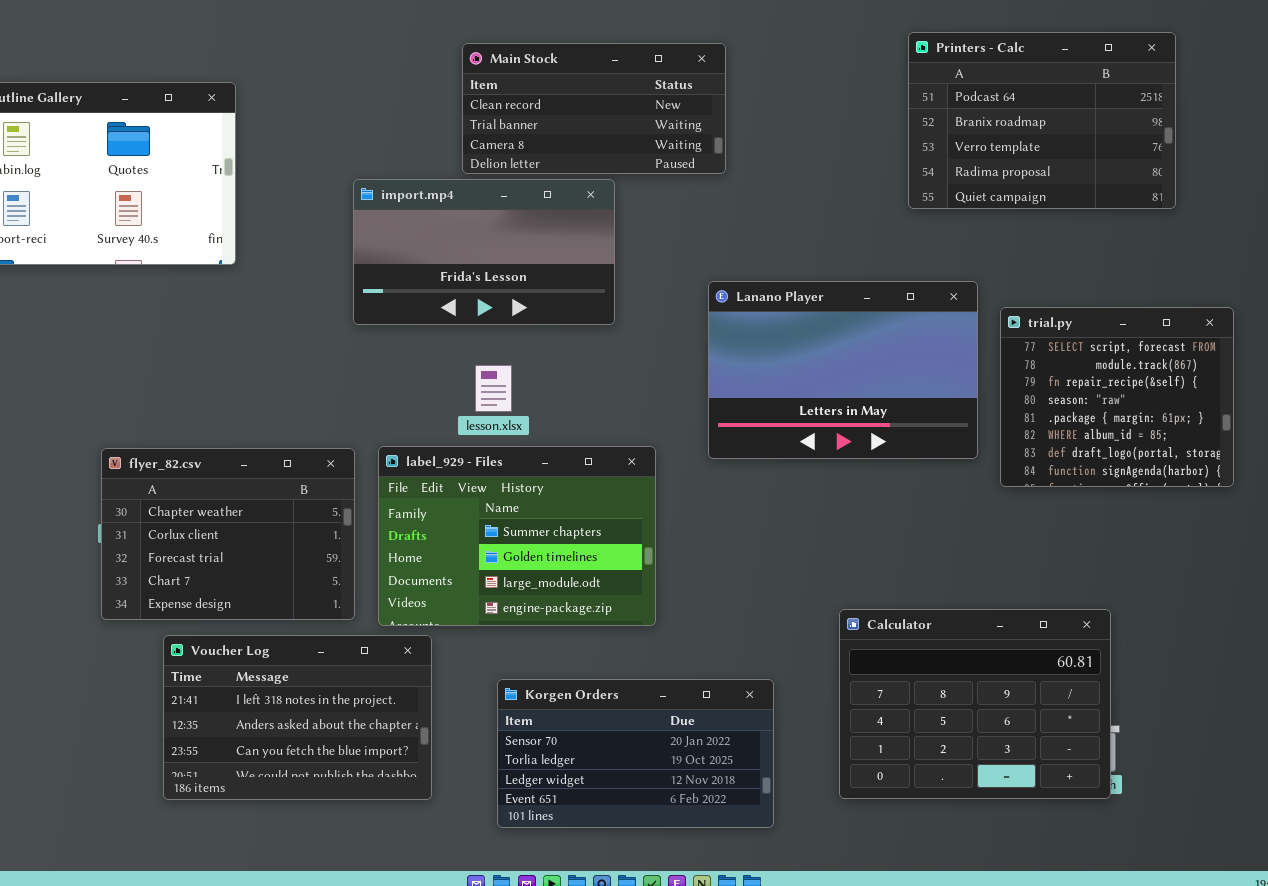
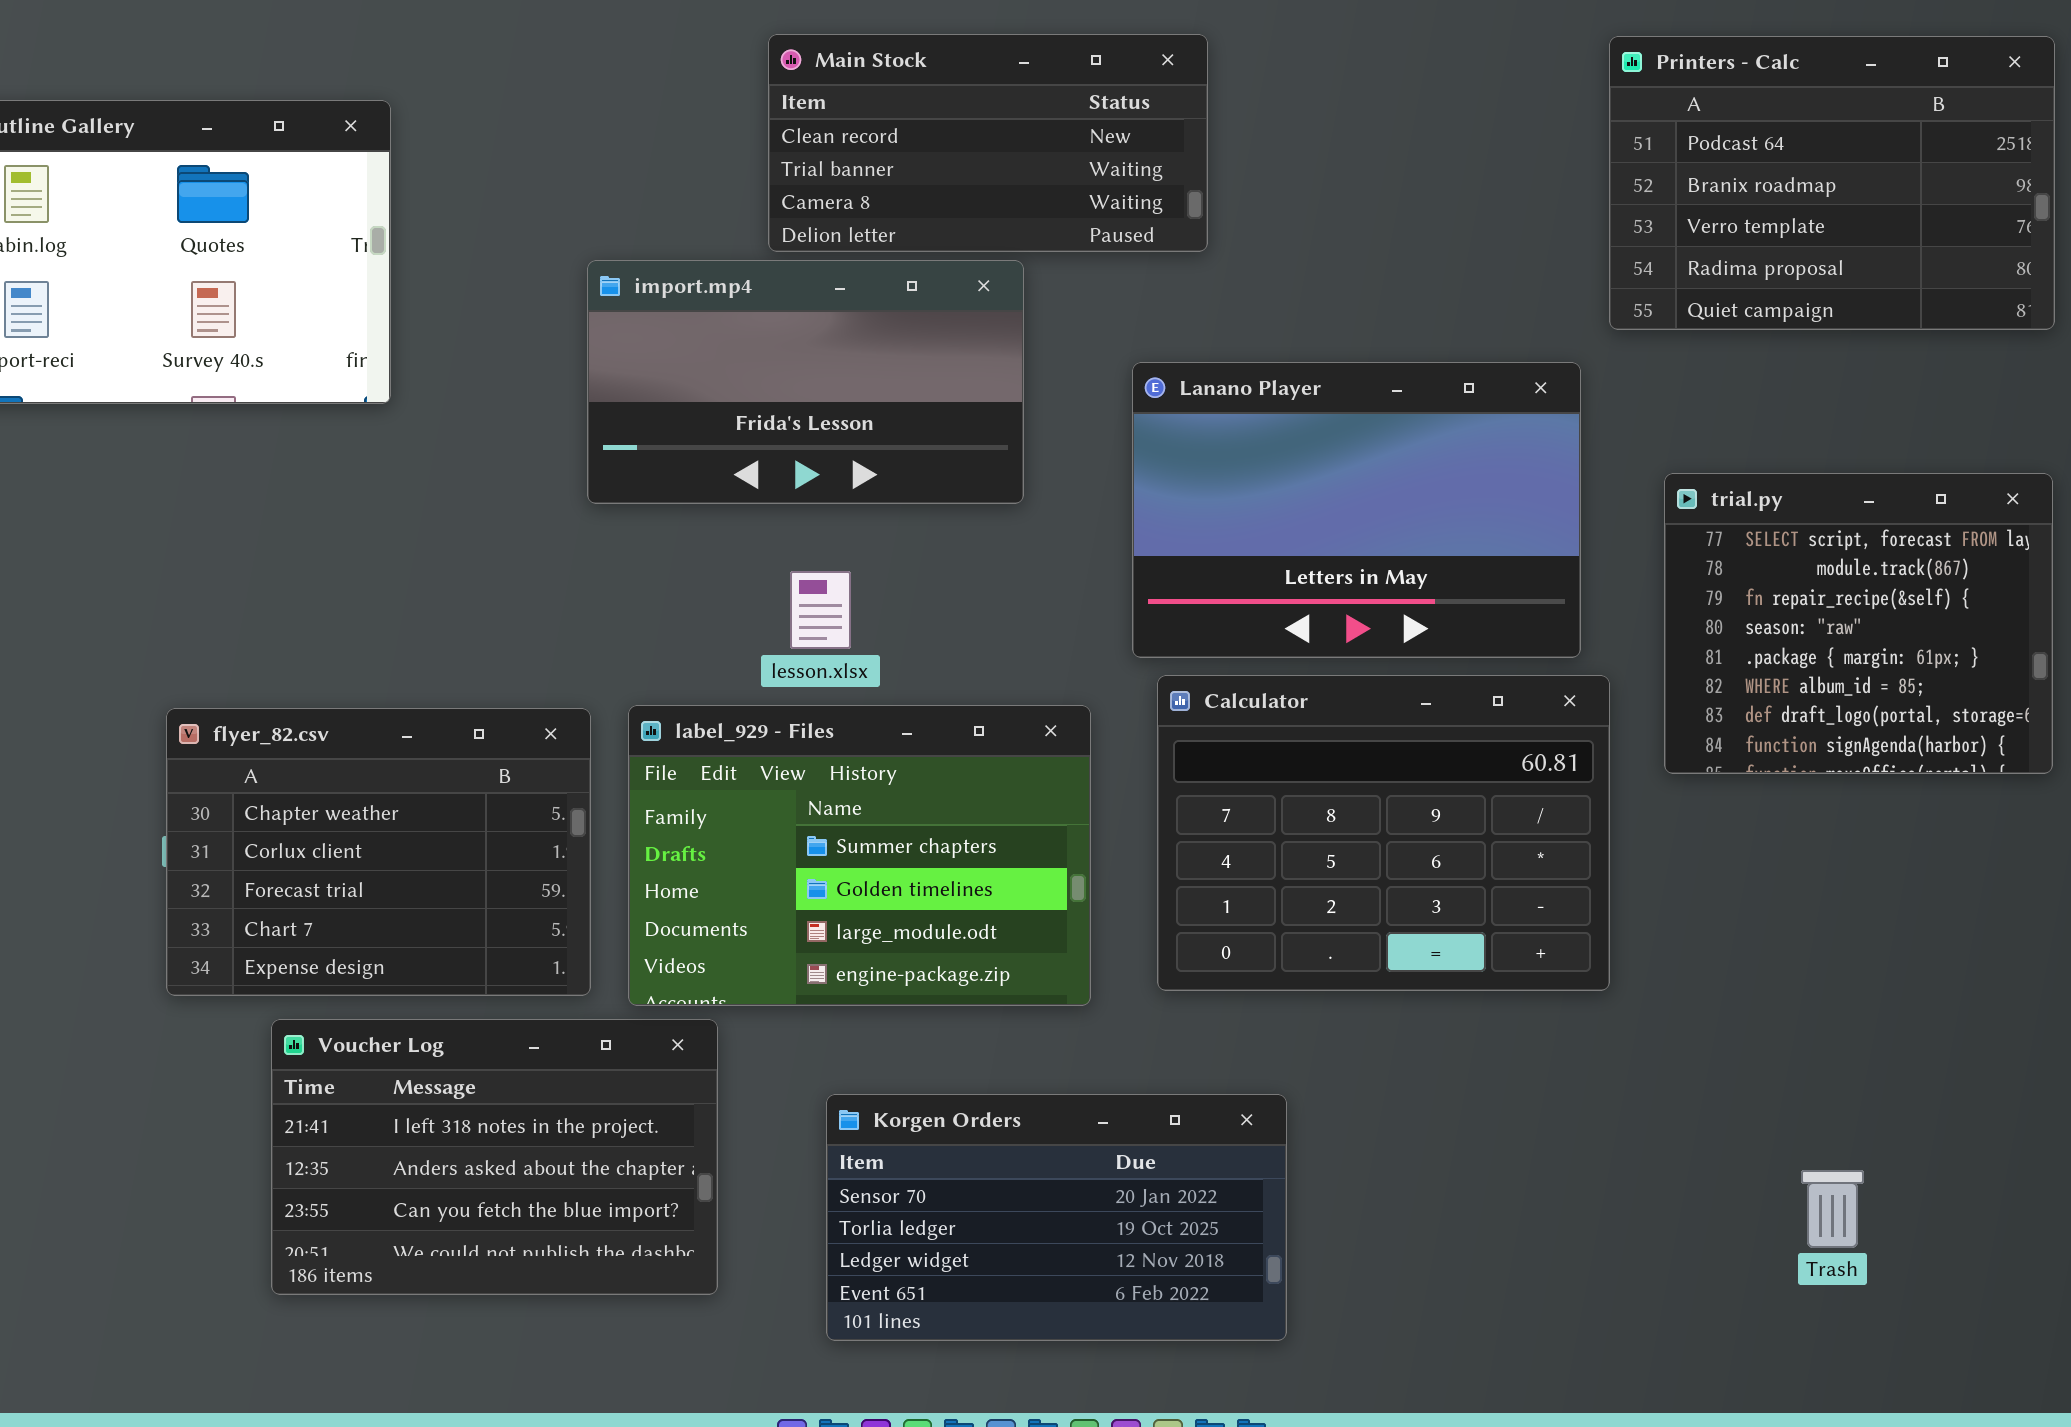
Printers - Calc: [908,32,1176,209] -> [1609,36,2055,330], moved
Lanano Player: [708,281,978,459] -> [1132,362,1581,658], moved
Calculator: [839,609,1111,799] -> [1157,675,1610,991], moved

